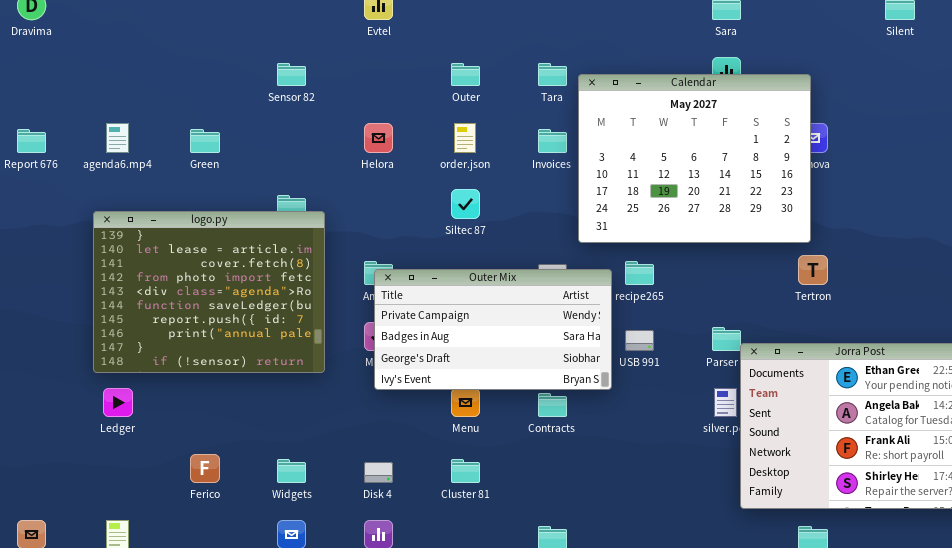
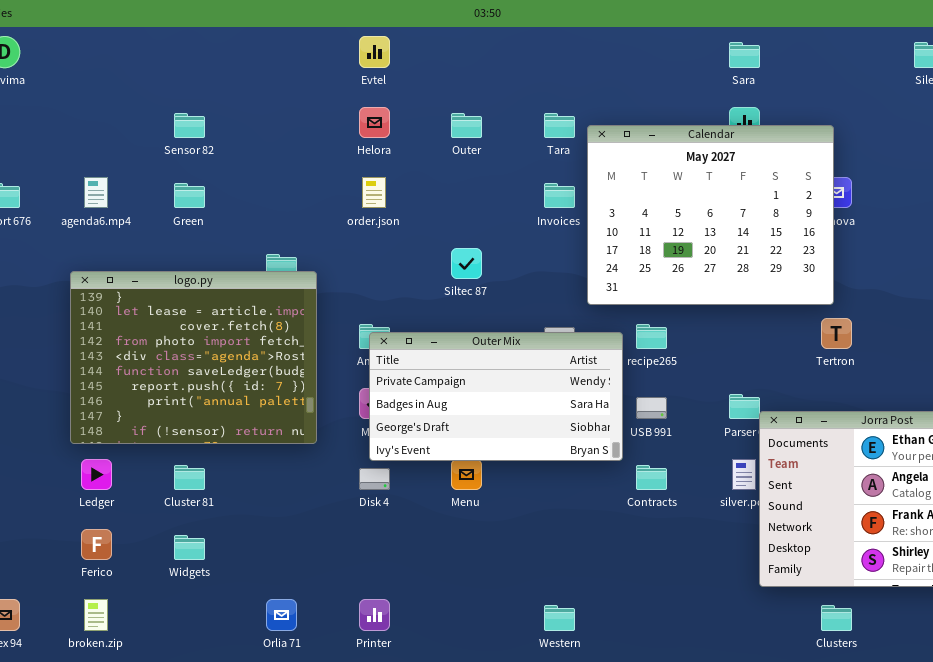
Sensor 82: [277,63,306,86] -> [174,113,205,138], moved
Helora: [364,123,393,153] -> [359,107,390,138], moved
order.json: [454,123,476,153] -> [362,177,386,208], moved
Contracts: [538,393,567,417] -> [636,465,667,490], moved
Ferico: [190,454,220,483] -> [81,529,112,560], moved
Widgets: [277,459,306,483] -> [174,535,205,560], moved
Cluster 81: [451,459,480,483] -> [174,465,205,490], moved
Disk 4: [364,462,393,483] -> [359,468,390,490], moved

